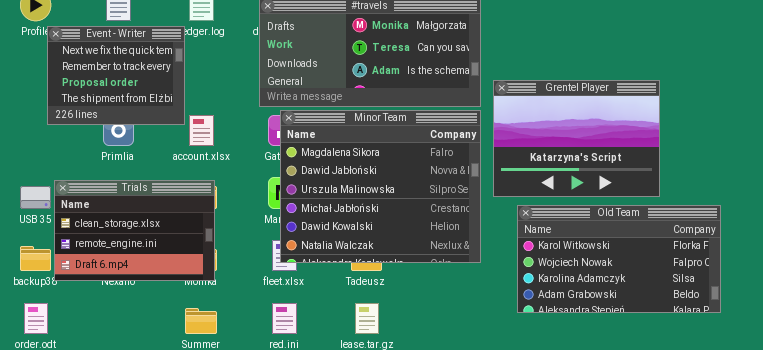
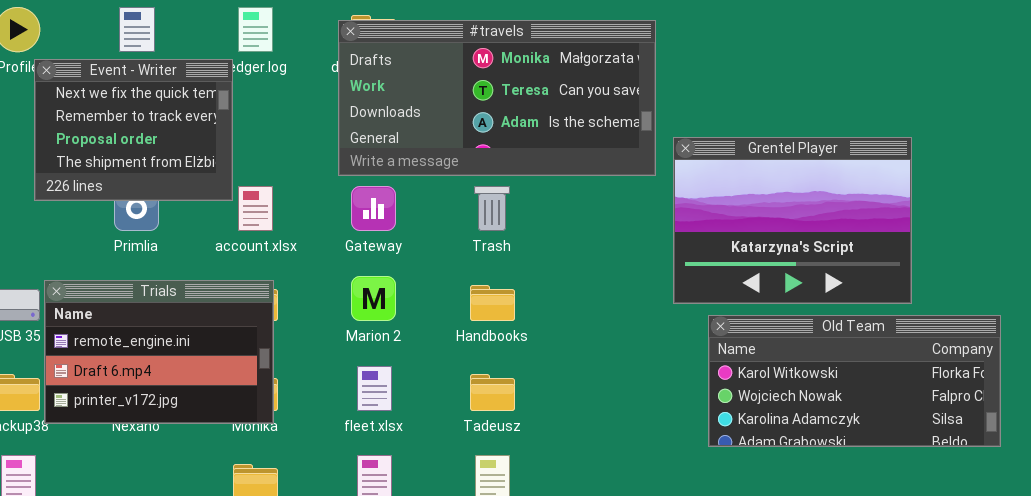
Minor Team: [280,110,481,263] -> none, closed
Trials: [54,180,215,281] -> [44,280,274,424], scrolled down 1 row
Old Team: [517,205,721,313] -> [708,315,1001,447], resized

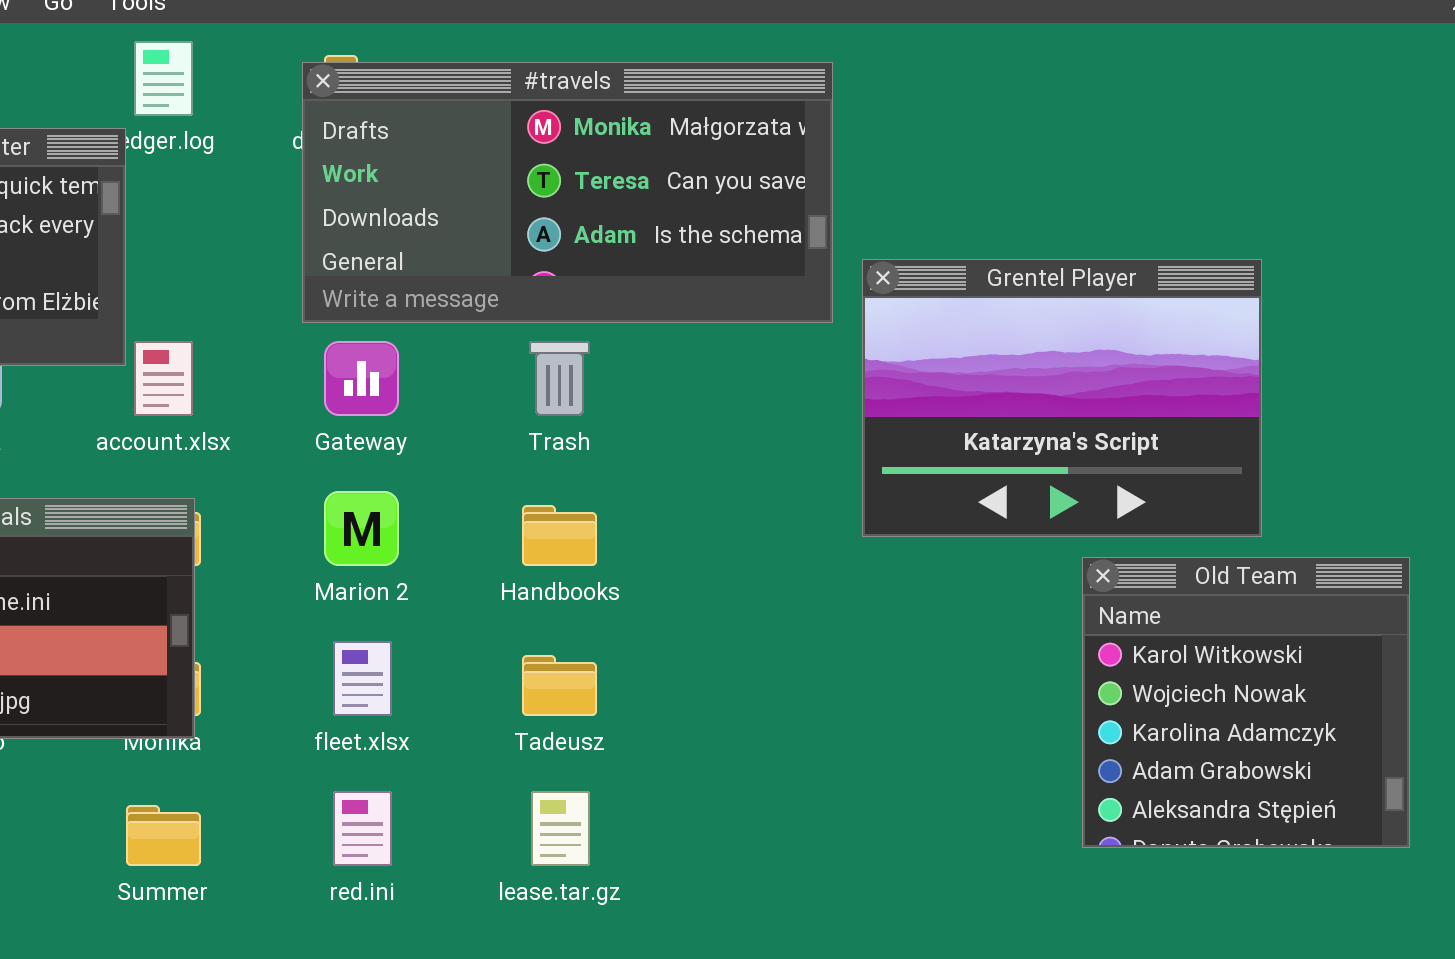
Old Team: [708,315,1001,447] -> [1082,557,1410,848], resized

